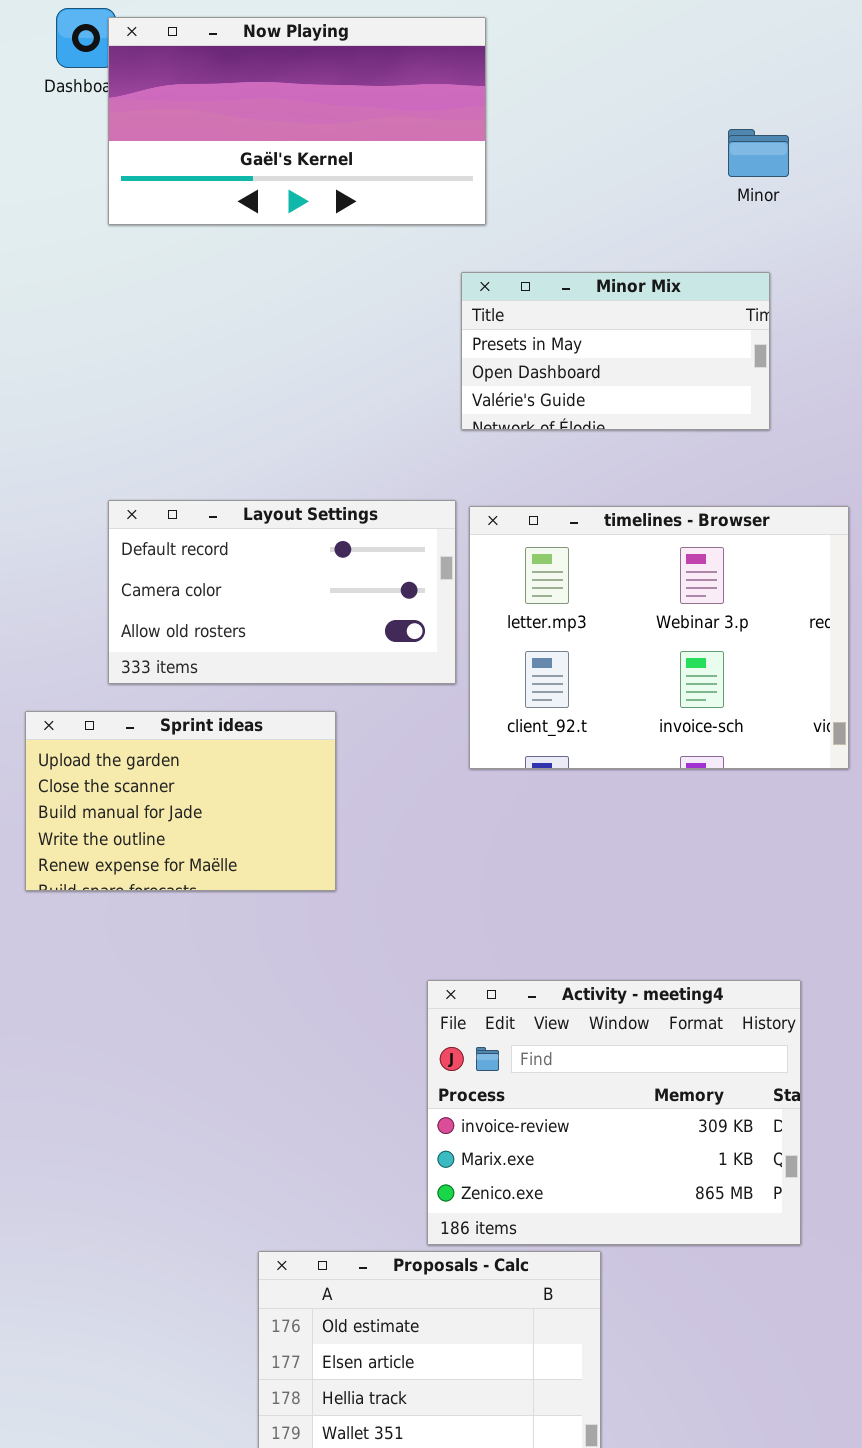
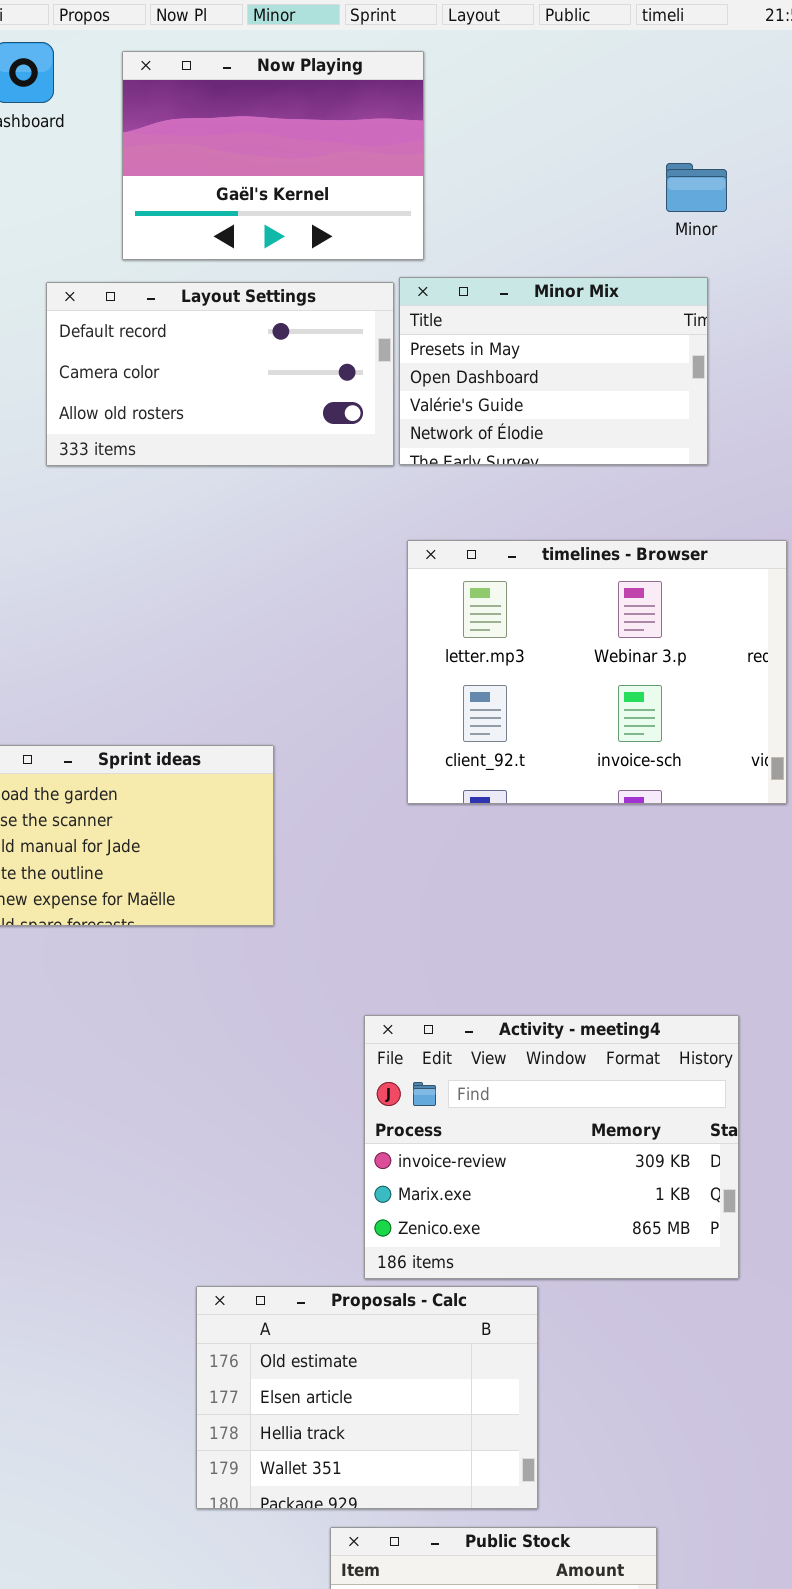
Now Playing: [108,17,486,225] -> [122,51,424,260], resized
Minor Mix: [461,272,770,430] -> [399,277,708,465], resized
Layout Settings: [108,500,456,684] -> [46,282,394,466], moved

